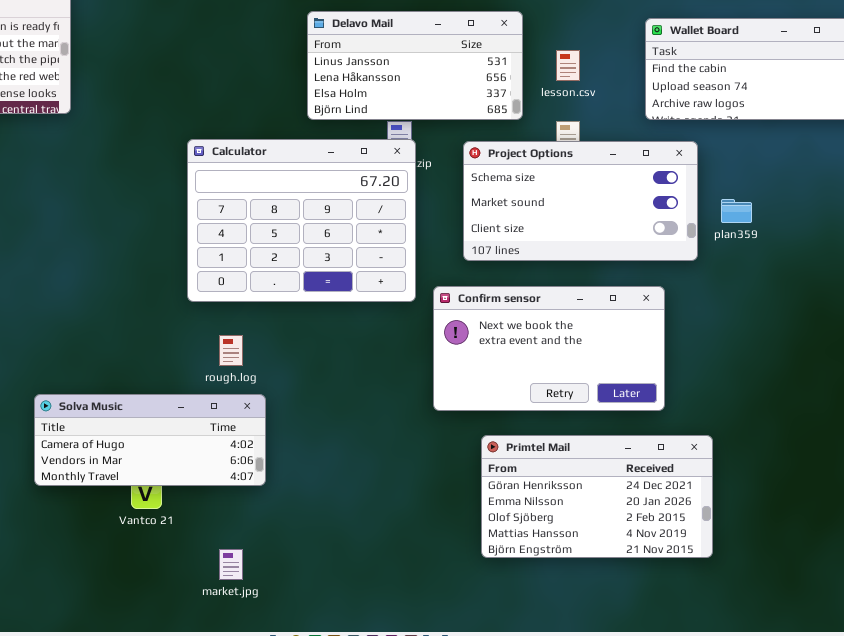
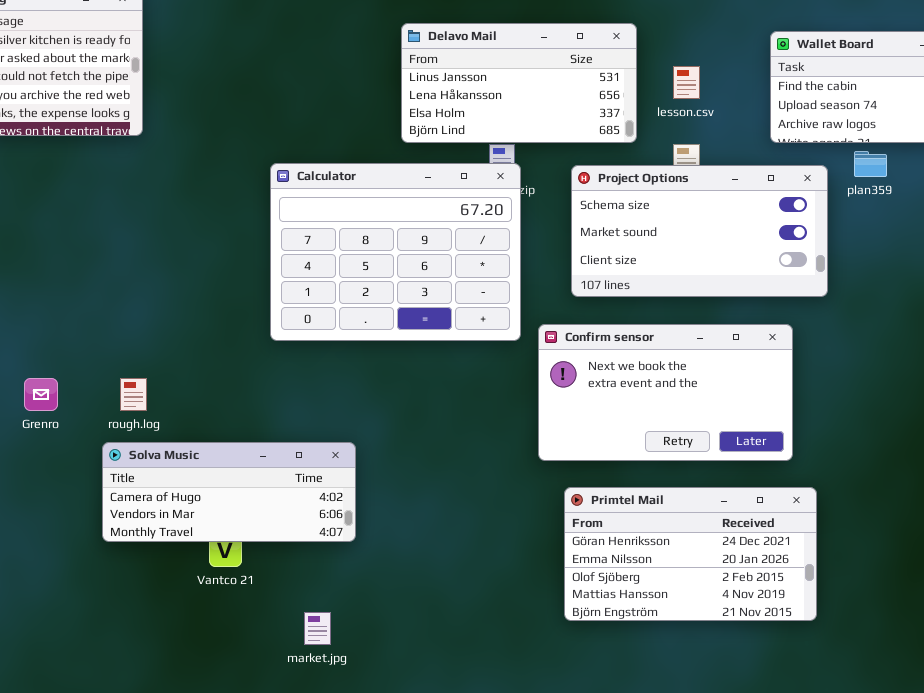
plan359: [721,199,752,223] -> [854,151,887,177], moved
rough.log: [219,335,243,366] -> [120,378,147,411], moved
Primtel Mail: [481,435,713,558] -> [564,487,817,621], moved

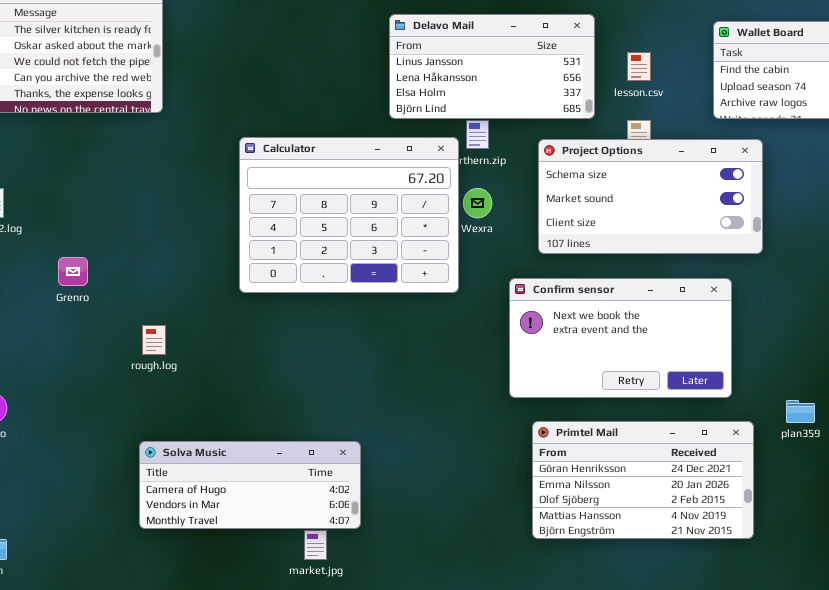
plan359: [854,151,887,177] -> [786,400,815,423], moved
Calculator: [270,163,521,341] -> [239,137,459,293], moved
Grenro: [24,378,58,411] -> [58,257,88,286], moved
Solva Music: [102,442,356,542] -> [139,441,361,529], moved

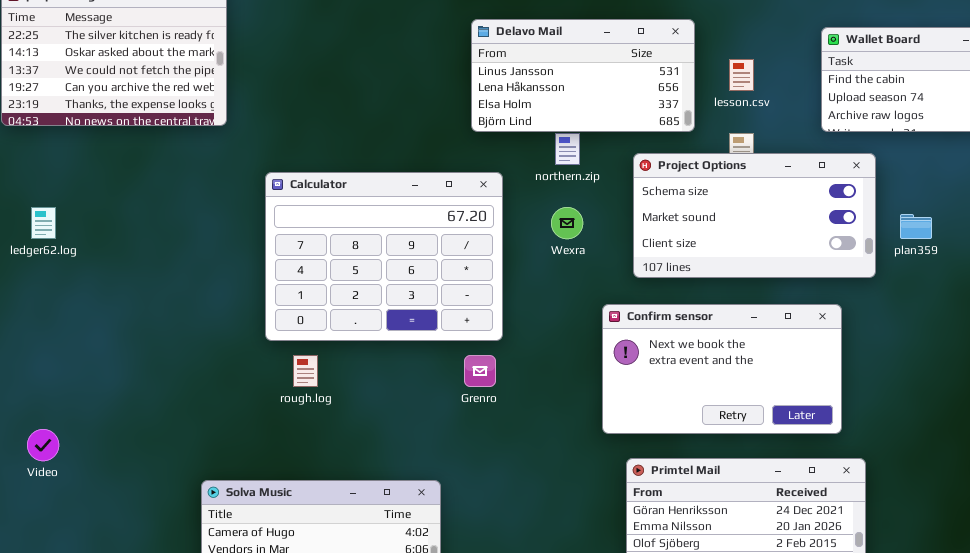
Calculator: [239,137,459,293] -> [265,172,503,341], moved
Grenro: [58,257,88,286] -> [464,355,496,387], moved
rough.log: [142,325,166,355] -> [293,355,318,387], moved
plan359: [786,400,815,423] -> [900,214,932,239], moved

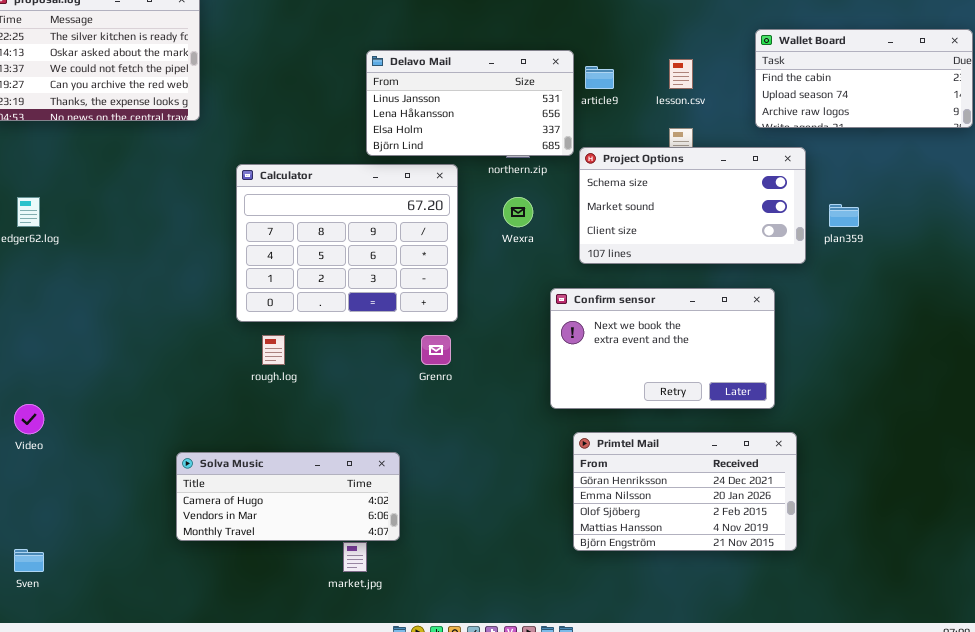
Delavo Mail: [471,19,695,132] -> [366,50,574,156], moved

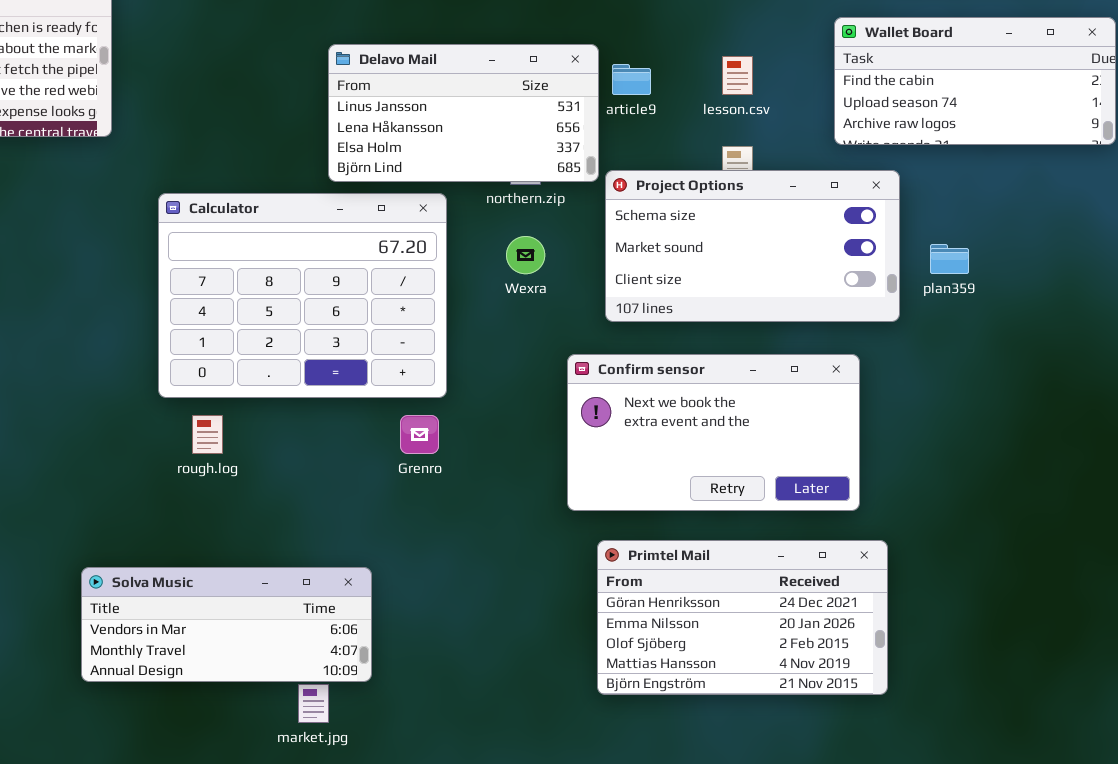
Solva Music: [176,452,400,541] -> [81,567,372,682], scrolled down 1 row

